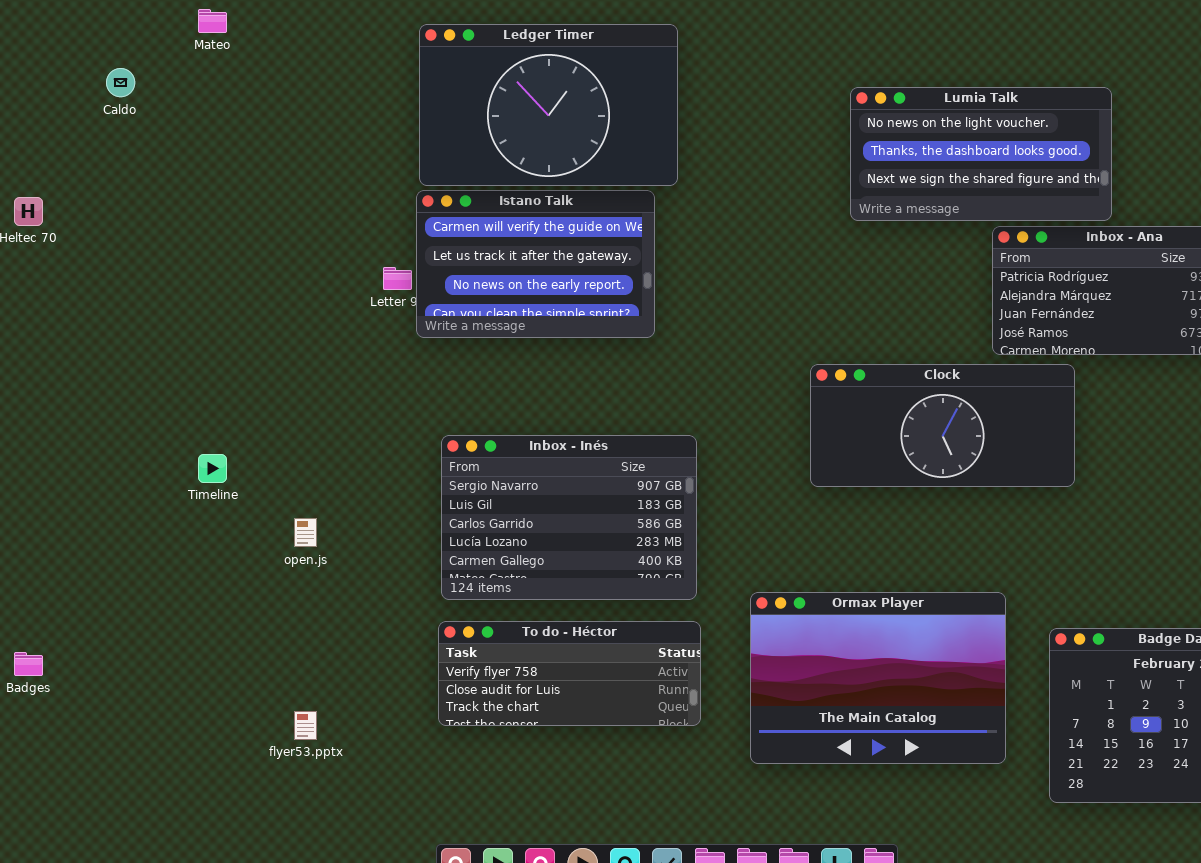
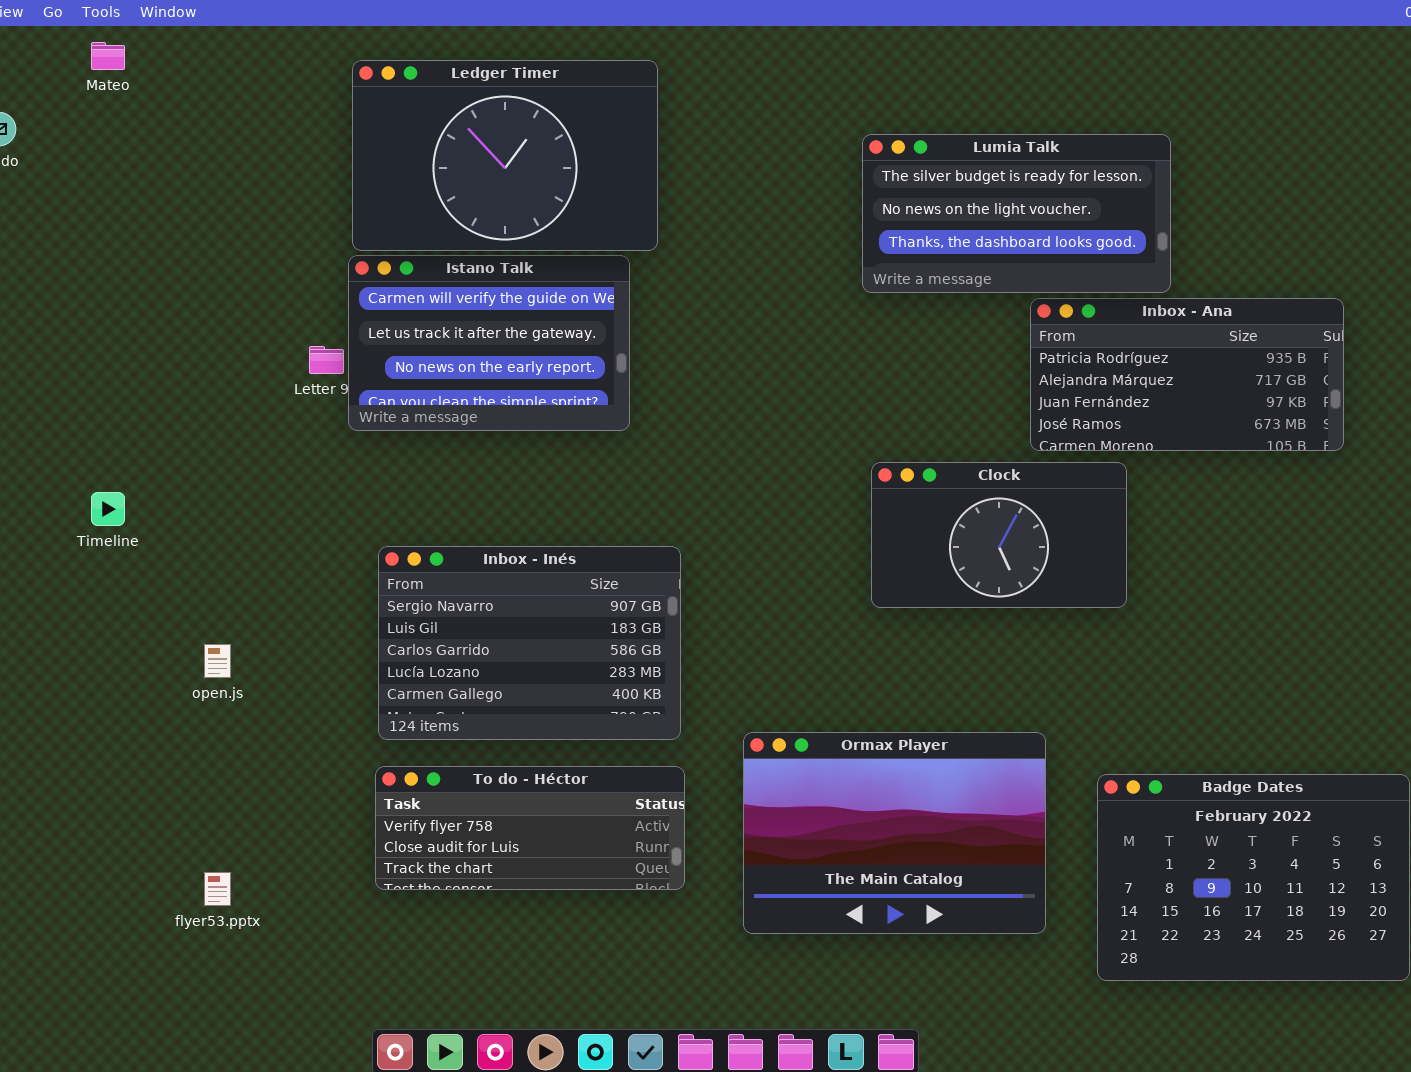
Lumia Talk: [850,87,1112,221] -> [862,134,1171,293], scrolled up 1 row
Clock: [810,364,1075,487] -> [871,462,1127,608], resized
Timeline: [198,454,227,483] -> [91,492,125,526], moved

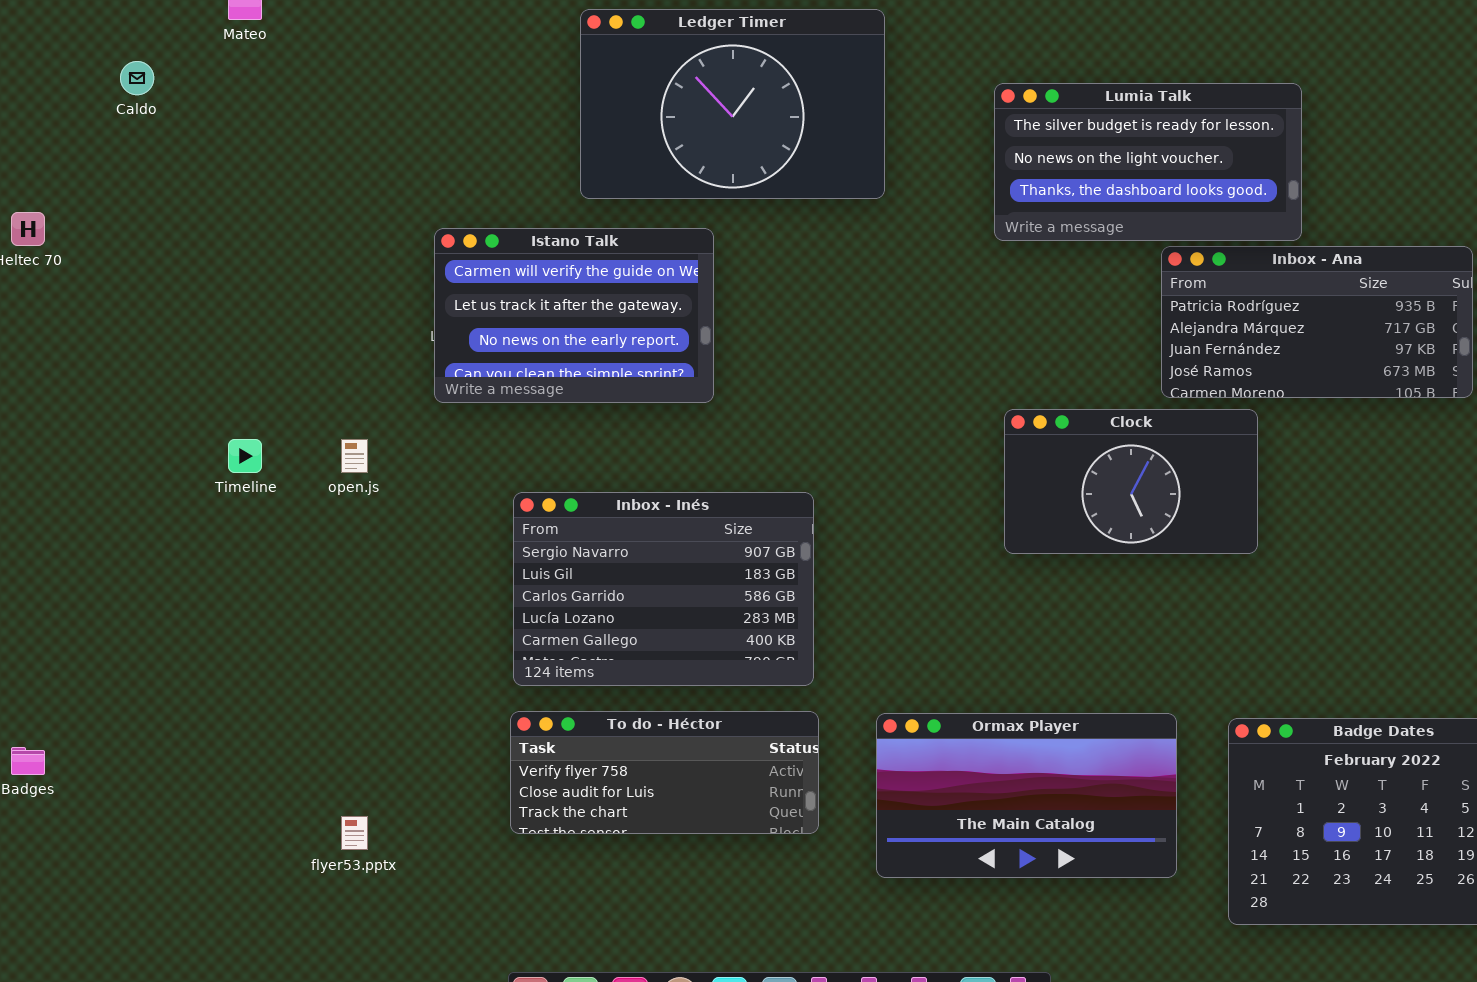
Ledger Timer: [352,60,658,251] -> [580,9,885,199], moved
Istano Talk: [348,255,630,431] -> [434,228,714,403], moved
open.js: [204,644,231,678] -> [341,439,368,473], moved
Ormax Player: [743,732,1046,934] -> [876,713,1177,878], resized

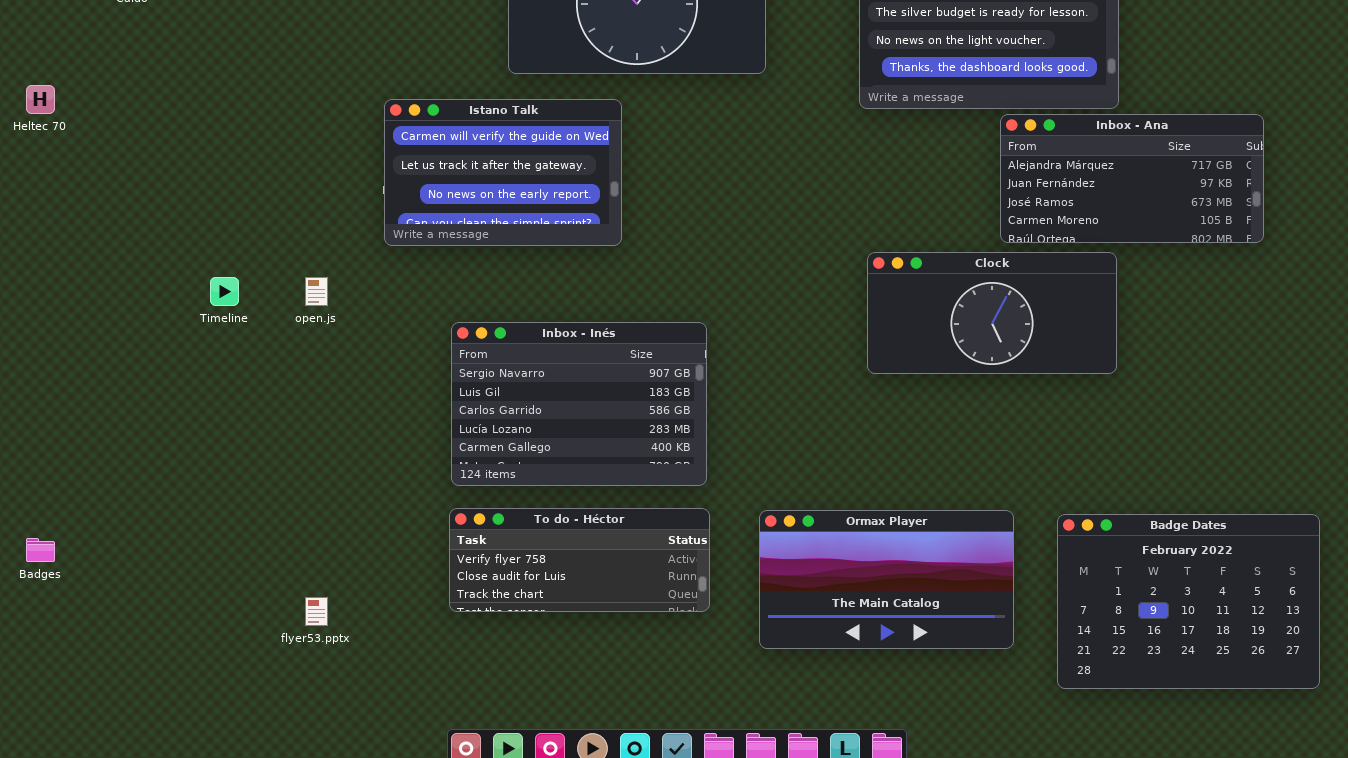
Inbox - Ana: [1161,246,1473,398] -> [1000,114,1264,243], scrolled down 1 row
Clock: [1004,409,1258,554] -> [867,252,1117,374], resized

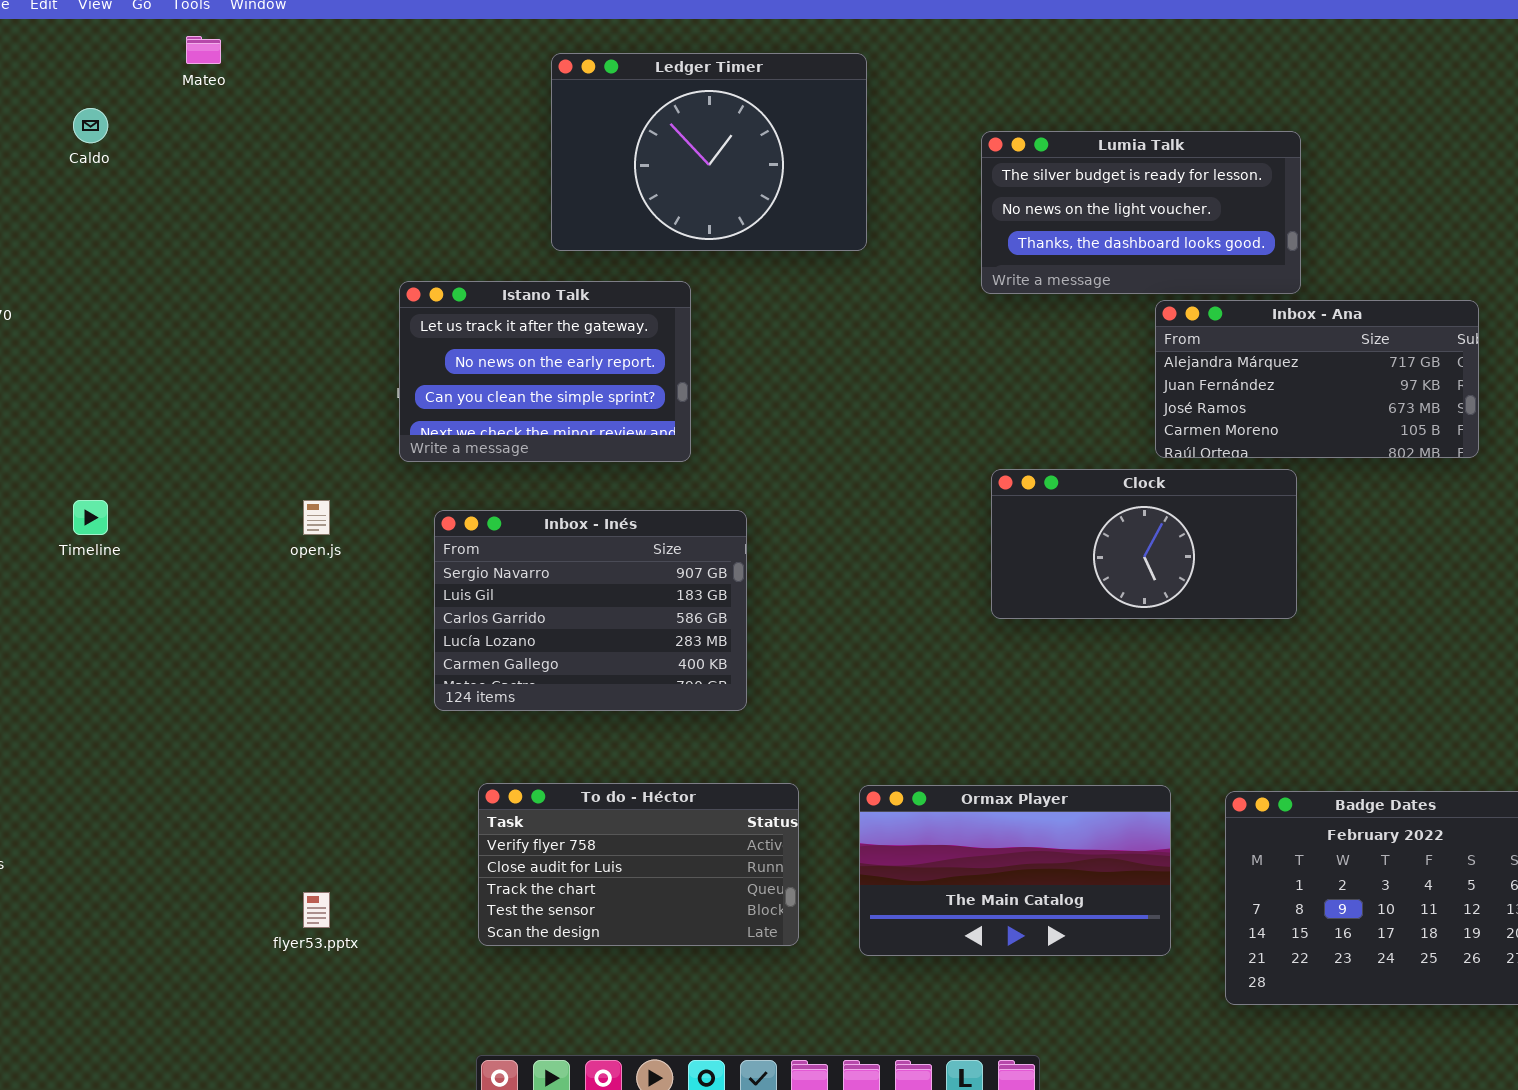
Istano Talk: [384,99,622,246] -> [399,281,691,462], scrolled down 1 row
Timeline: [210,277,239,306] -> [73,500,108,535], moved
Inbox - Inés: [451,322,707,486] -> [434,510,747,711], moved
To do - Héctor: [449,508,710,612] -> [478,783,799,946], resized

